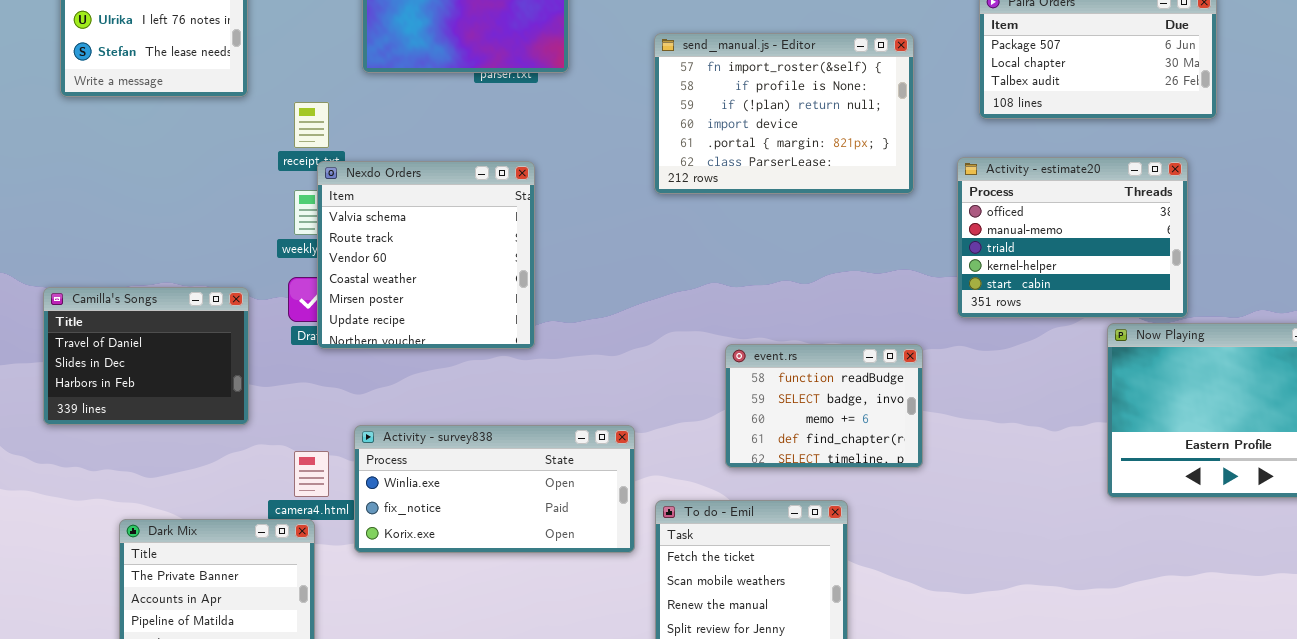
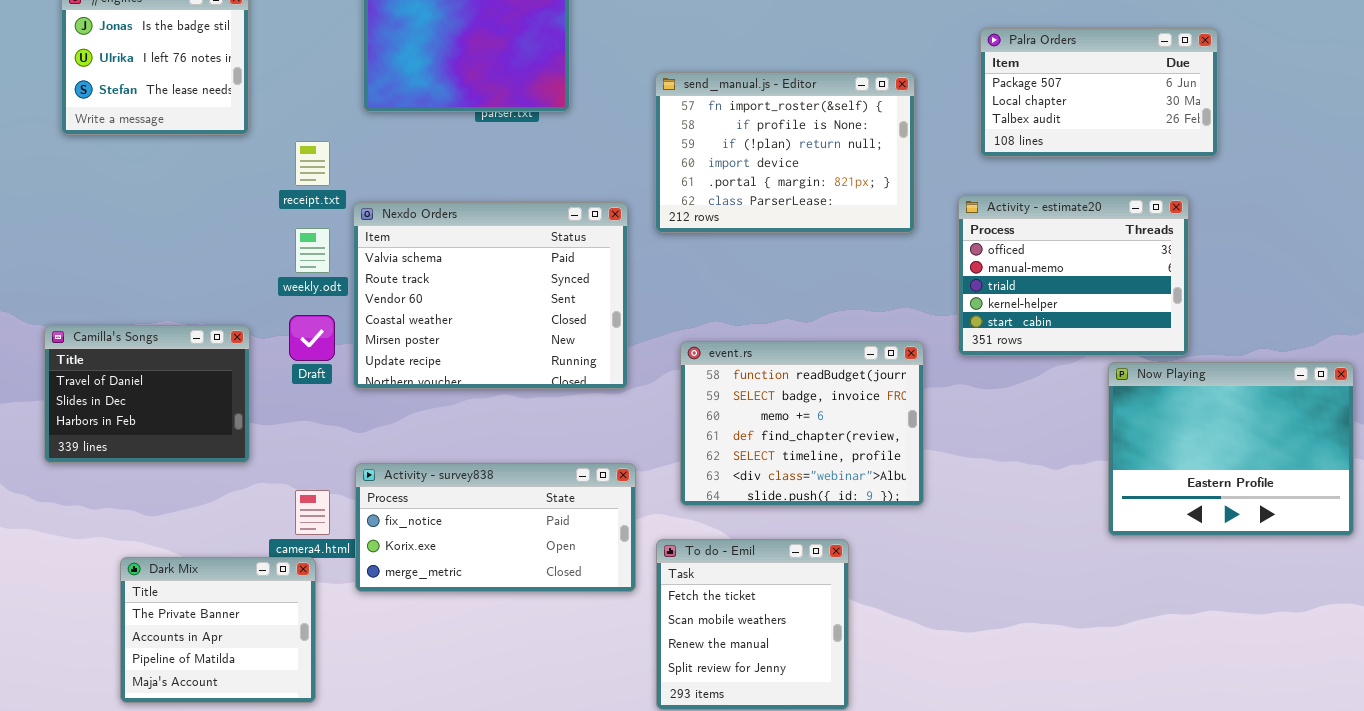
Nexdo Orders: [317,161,535,349] -> [353,202,628,389], moved, resized
event.rs: [725,344,923,468] -> [680,341,924,506], resized
Activity - survey838: [354,425,635,553] -> [355,463,636,592], scrolled down 1 row

